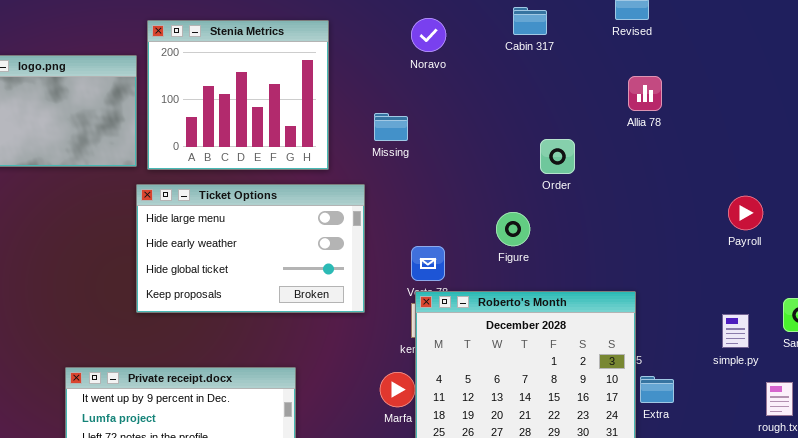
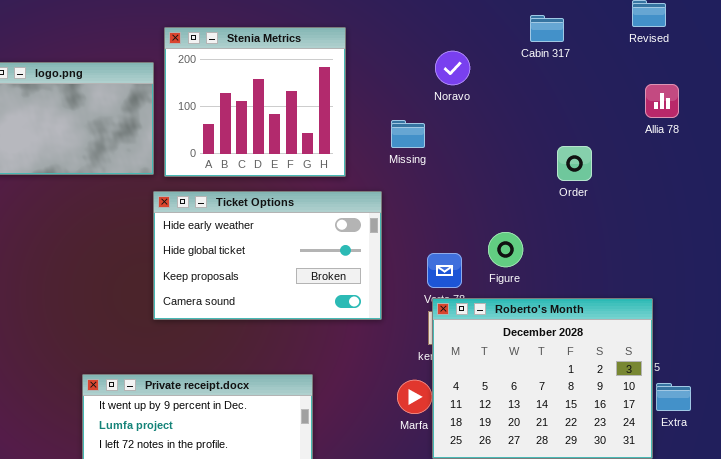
Noravo: [411,18,446,52] -> [435,51,470,85], moved
Ticket Options: [136,184,365,313] -> [153,191,382,320], scrolled down 1 row
Figure: [496,212,530,246] -> [488,232,523,267], moved

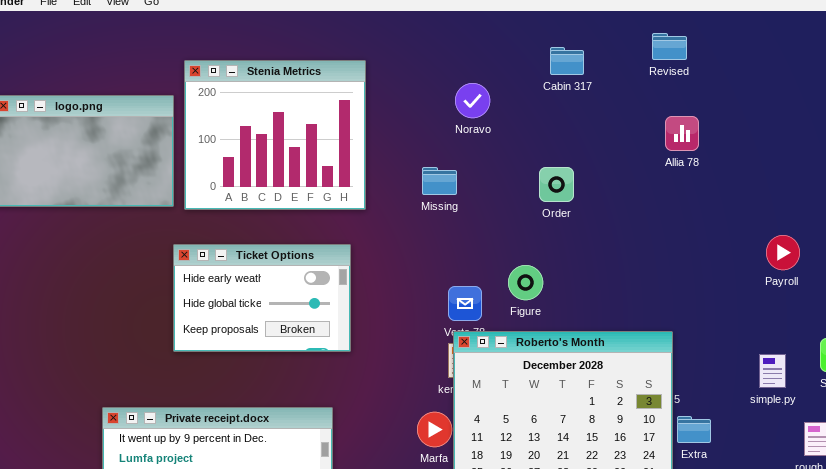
Missing: [391,120,425,148] -> [422,167,457,195], moved
Order: [557,146,592,181] -> [539,167,574,202], moved
Ticket Options: [153,191,382,320] -> [173,244,351,352], resized

